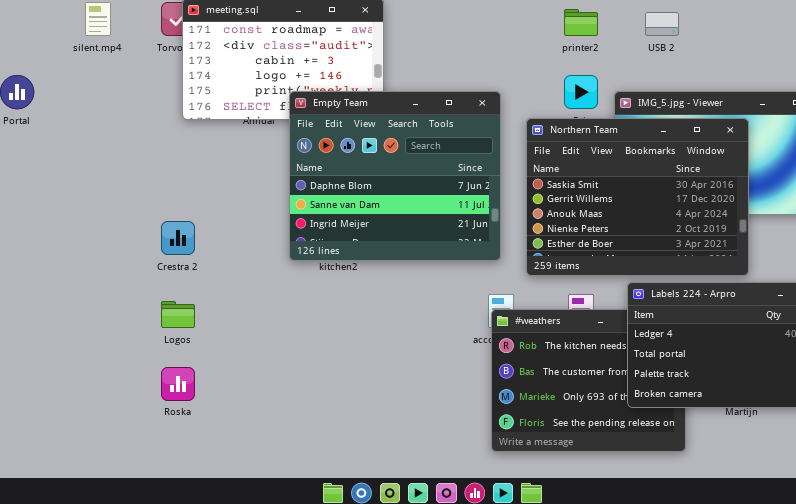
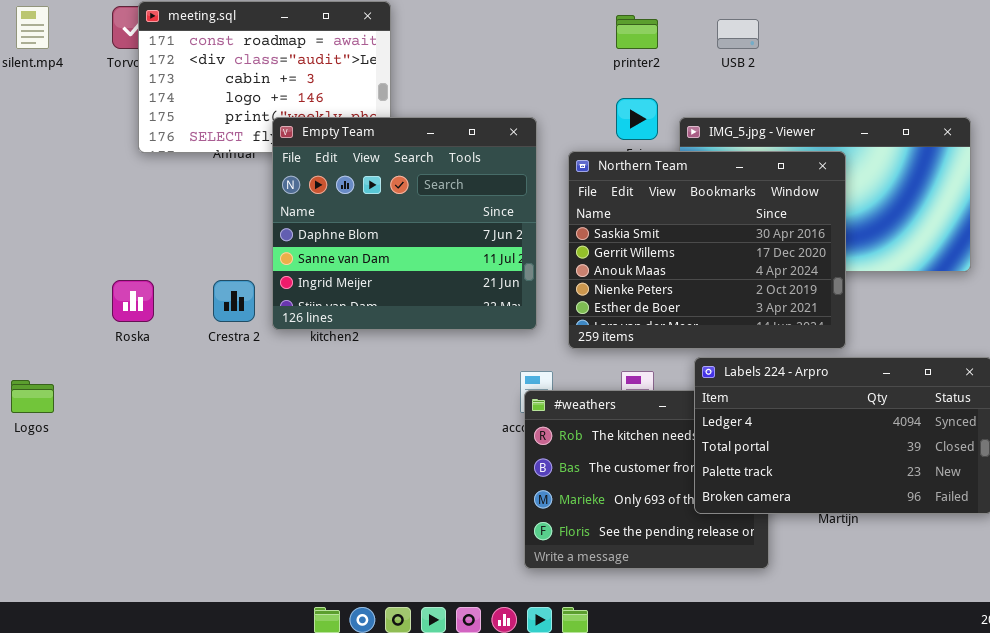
Crestra 2: [161,221,195,255] -> [213,280,255,322], moved
Logos: [161,301,195,328] -> [11,380,54,413], moved
Roska: [161,367,195,401] -> [112,280,154,322], moved

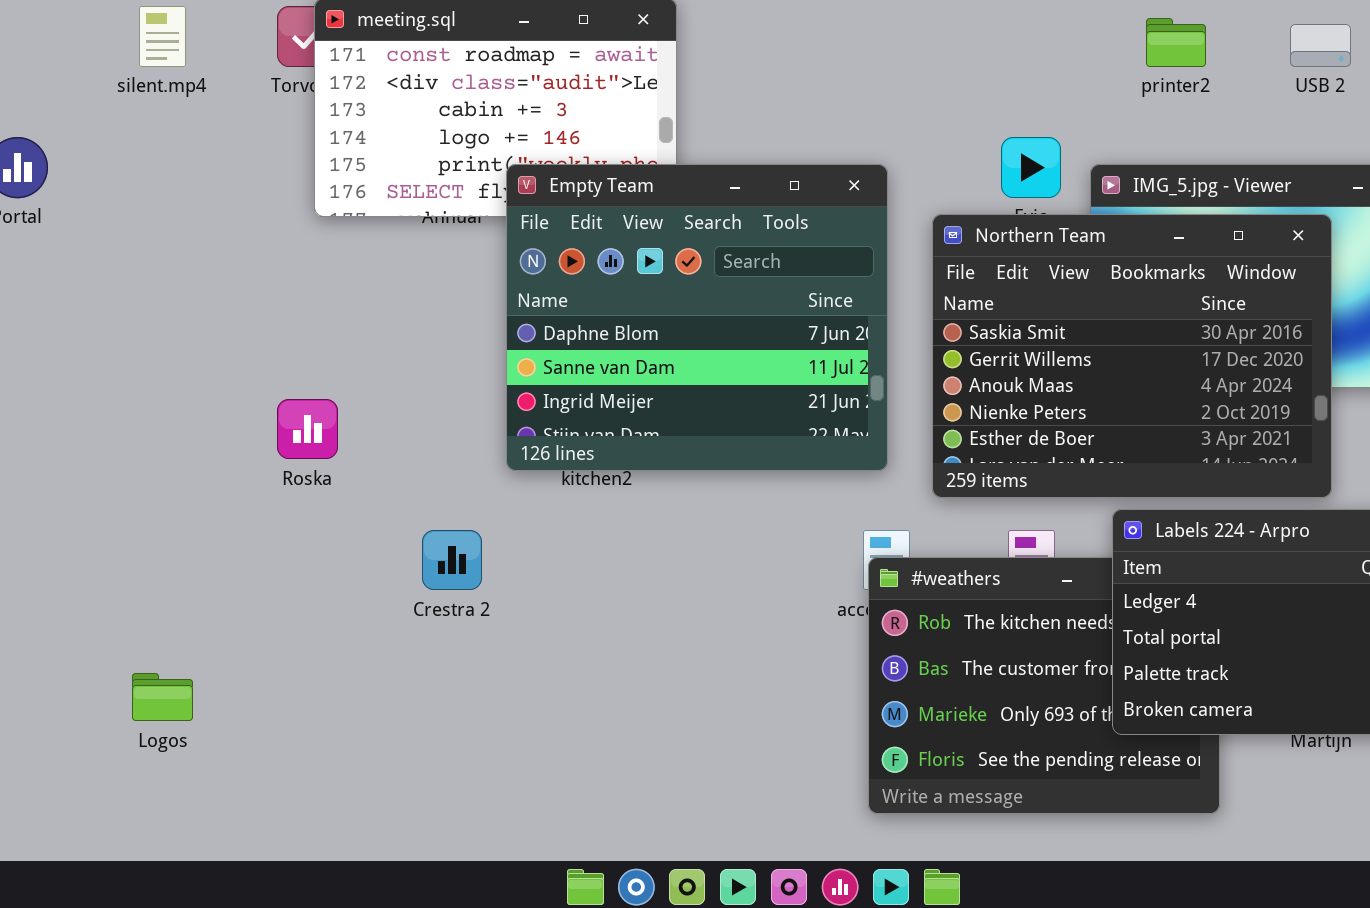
printer2: [616,15,658,49] -> [1146,18,1206,67], moved
USB 2: [717,19,759,49] -> [1290,24,1351,67], moved
Crestra 2: [213,280,255,322] -> [422,530,482,590], moved
Logos: [11,380,54,413] -> [132,673,193,721], moved

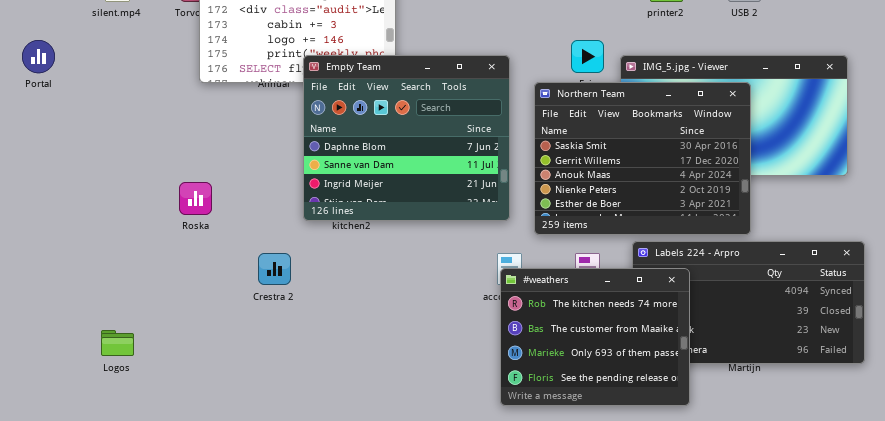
#weathers: [868,557,1220,814] -> [500,268,690,406], raised

